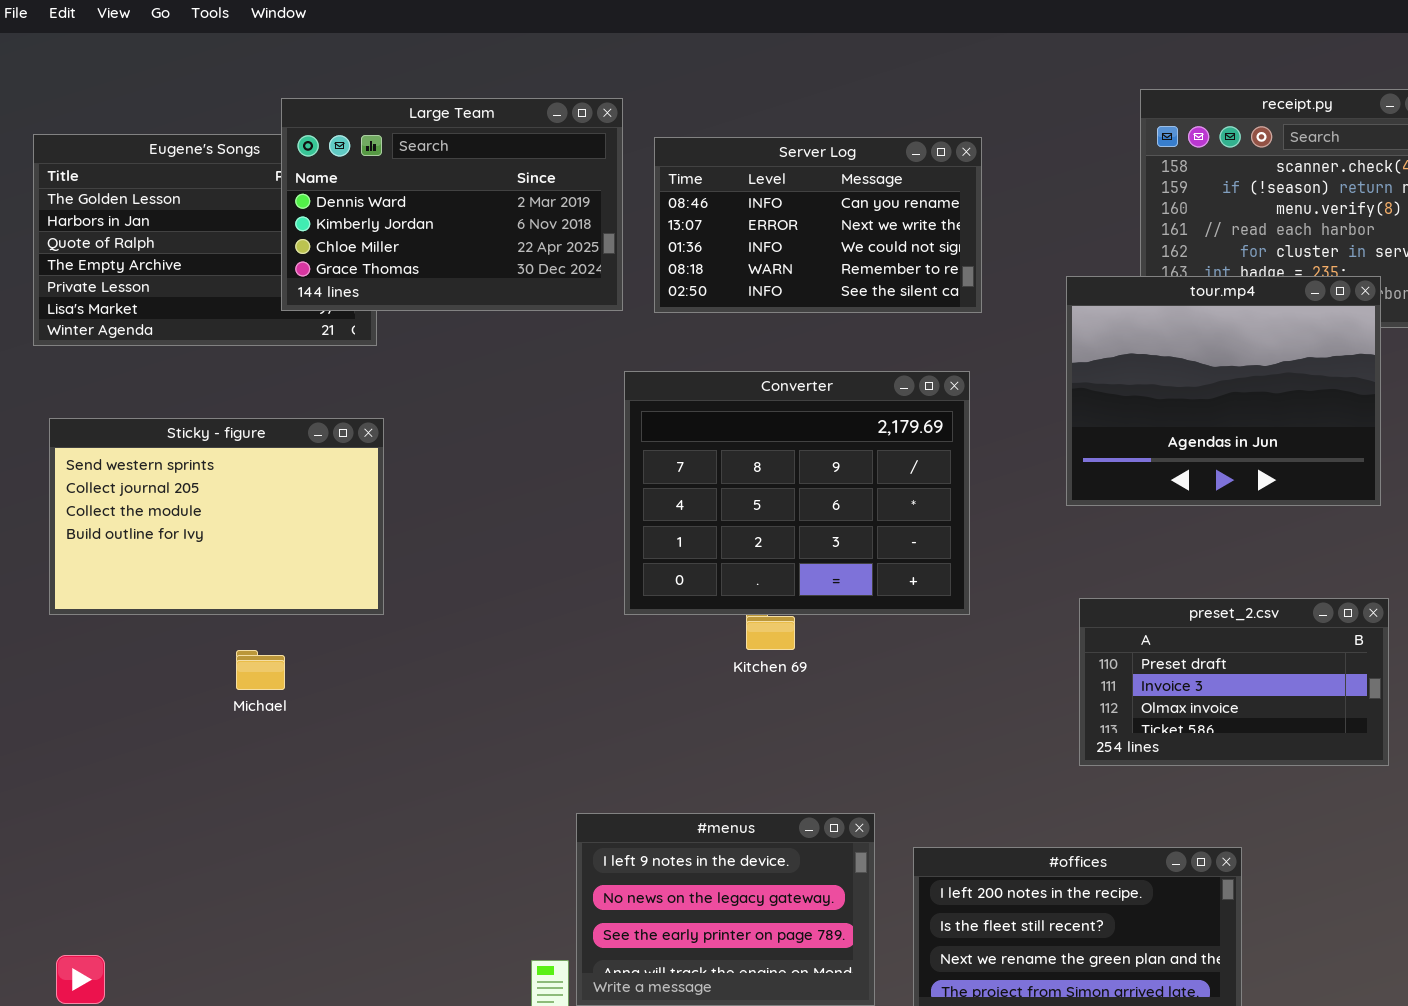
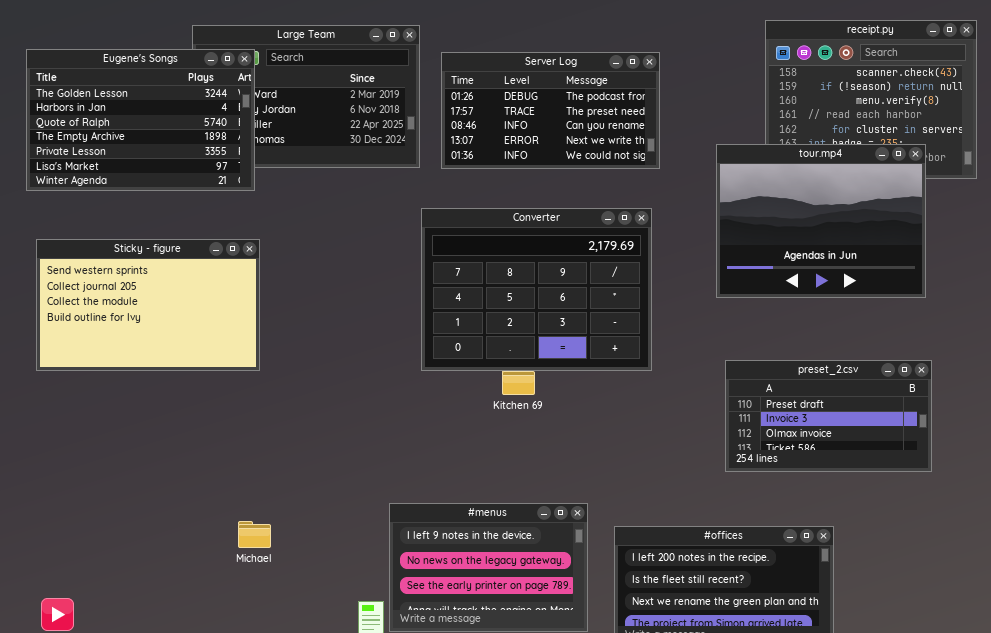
Eugene's Songs: [33,134,377,346] -> [26,49,255,191], raised
Server Log: [654,137,982,313] -> [441,52,660,169], scrolled up 2 rows
Michael: [236,650,285,690] -> [238,521,271,548], moved

